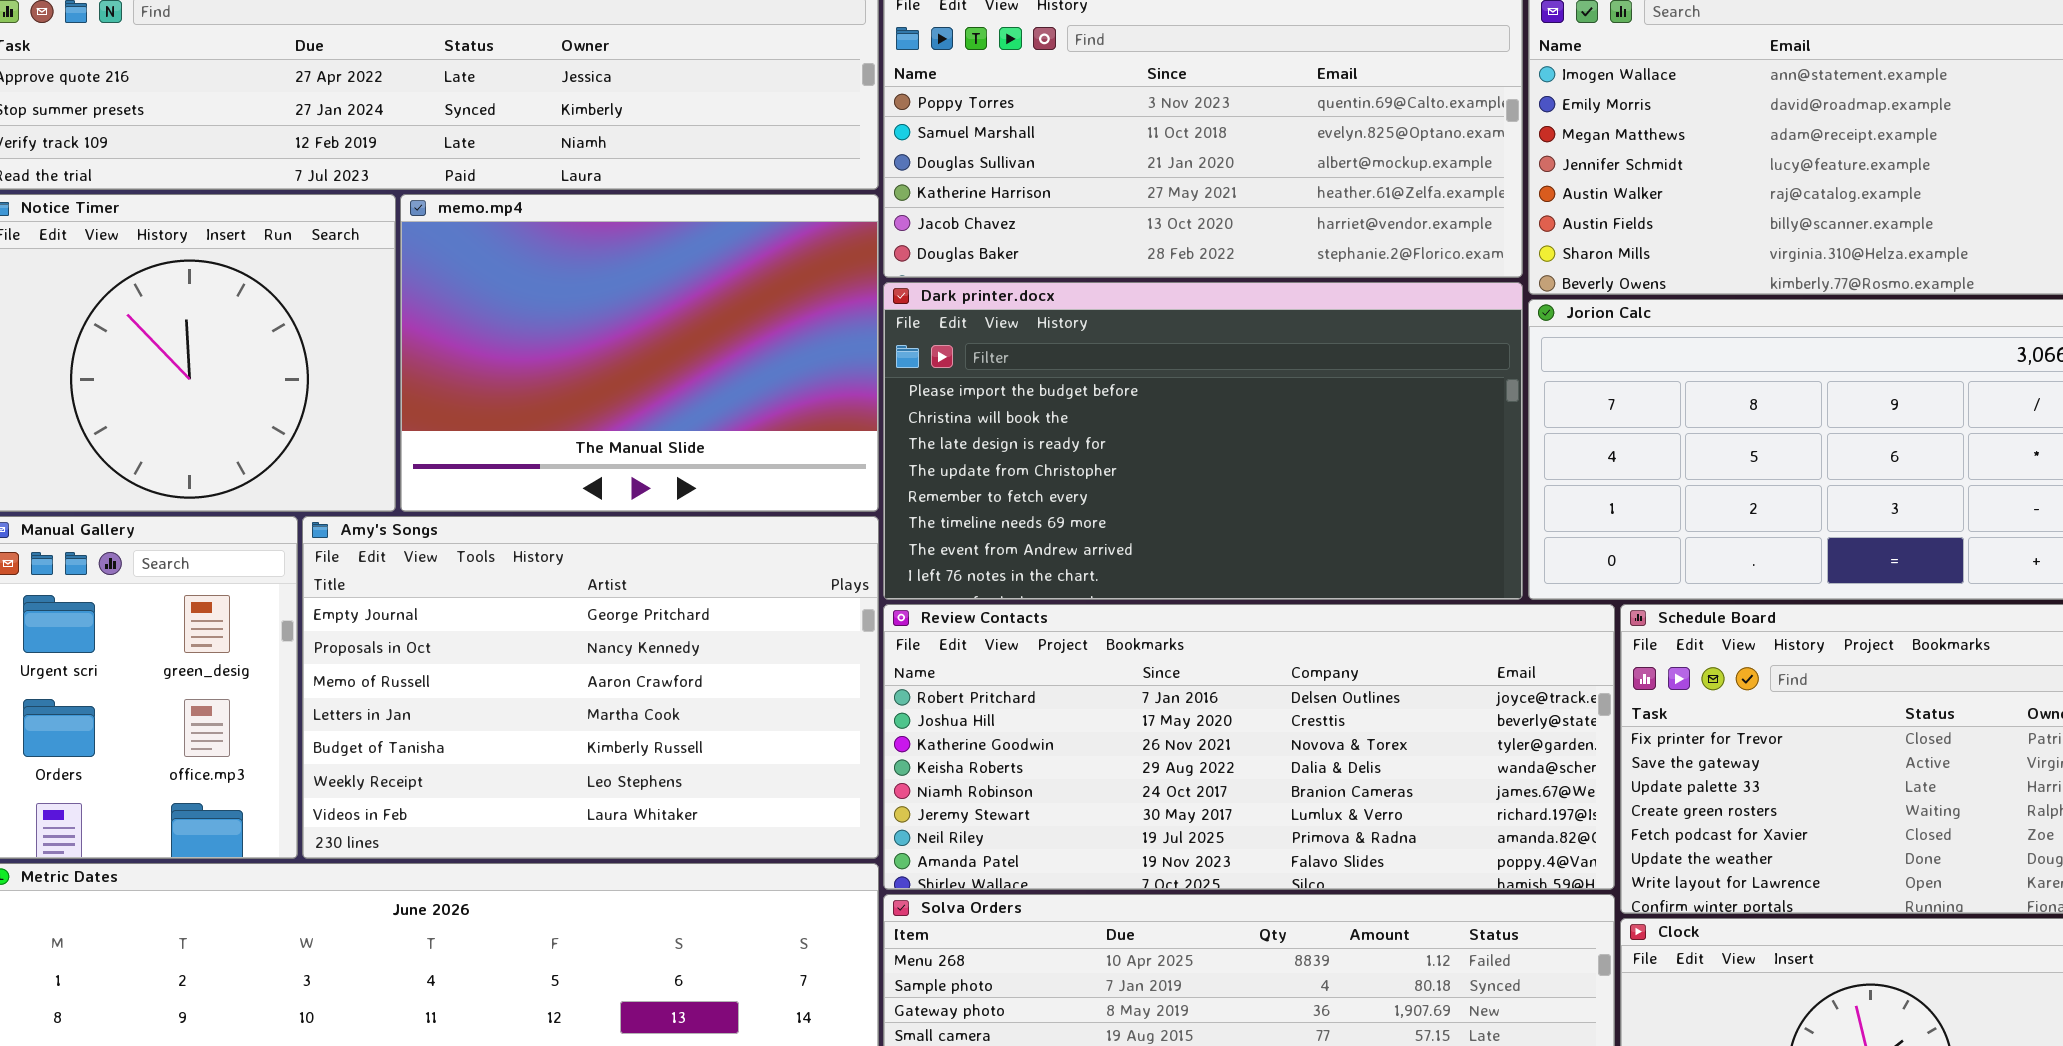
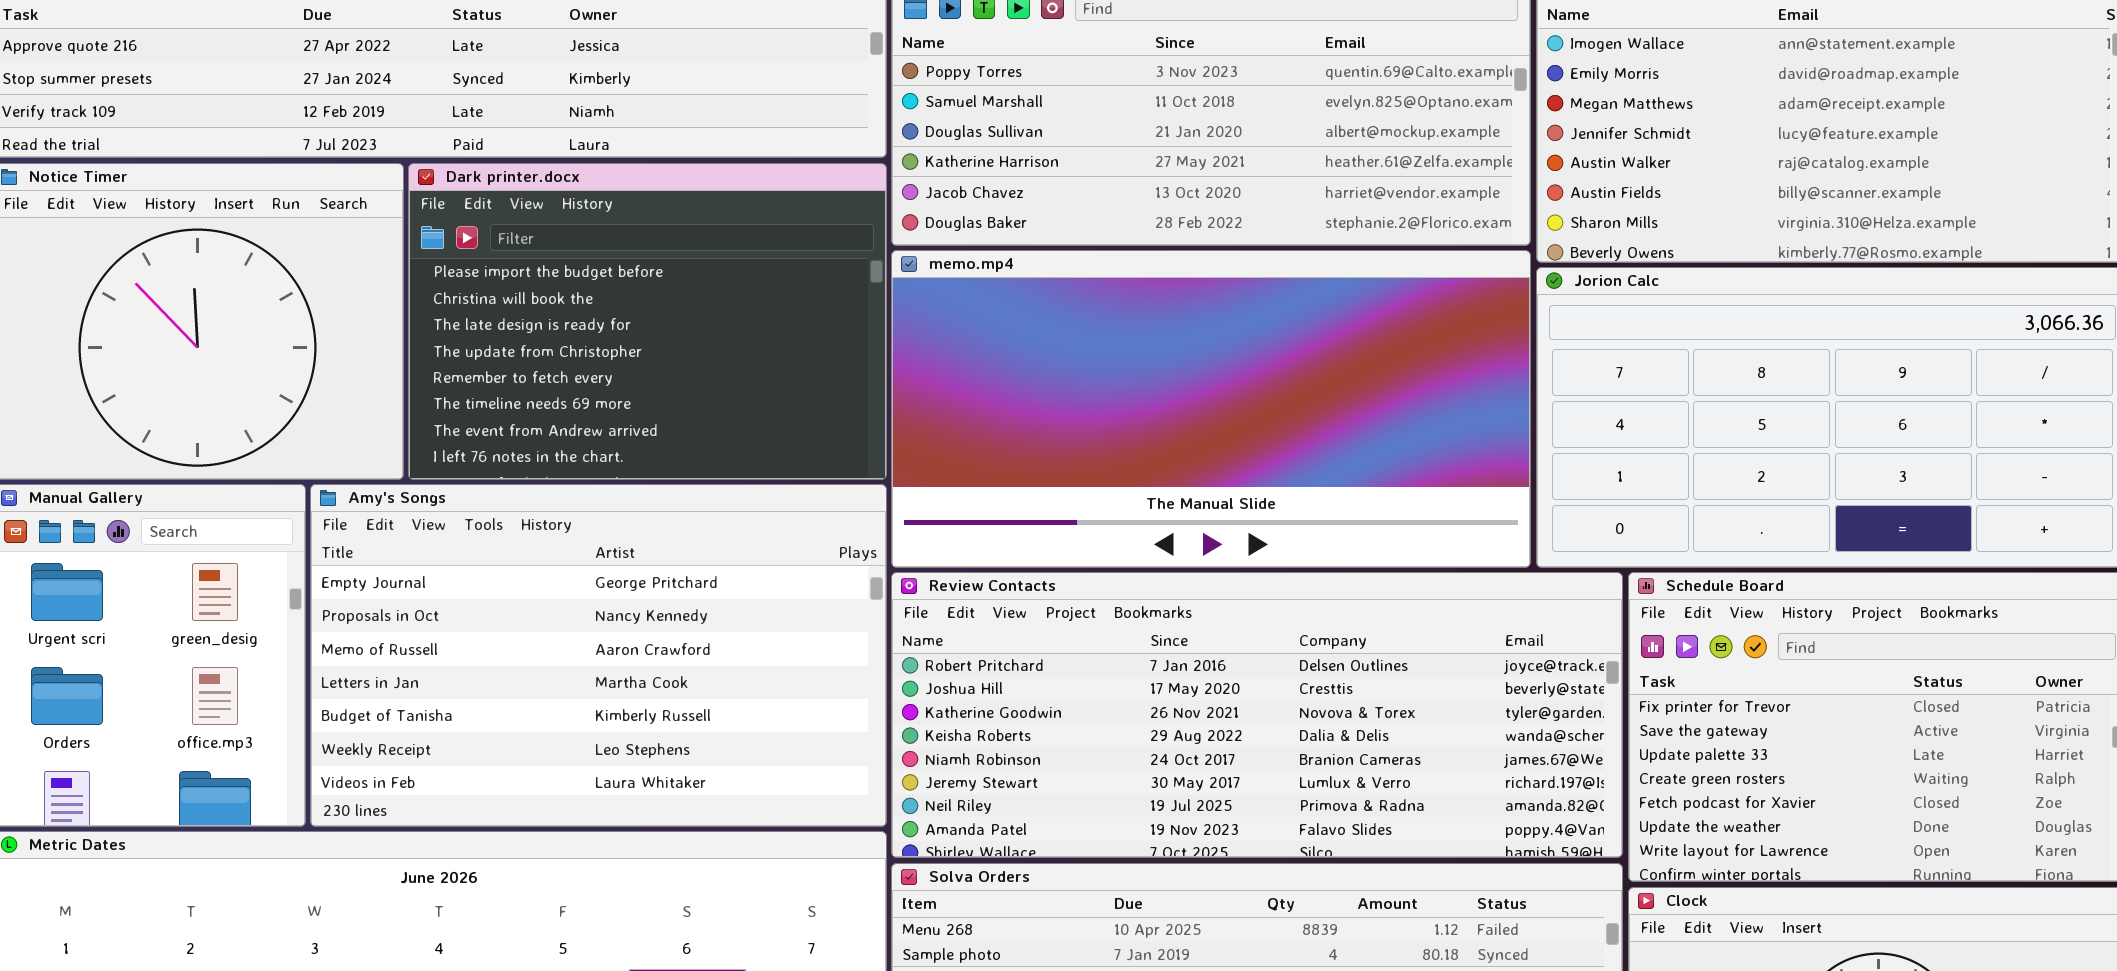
memo.mp4: [400,194,879,512] -> [891,250,1531,568], moved, resized
Dark printer.docx: [883,282,1523,600] -> [408,163,887,480], moved, resized

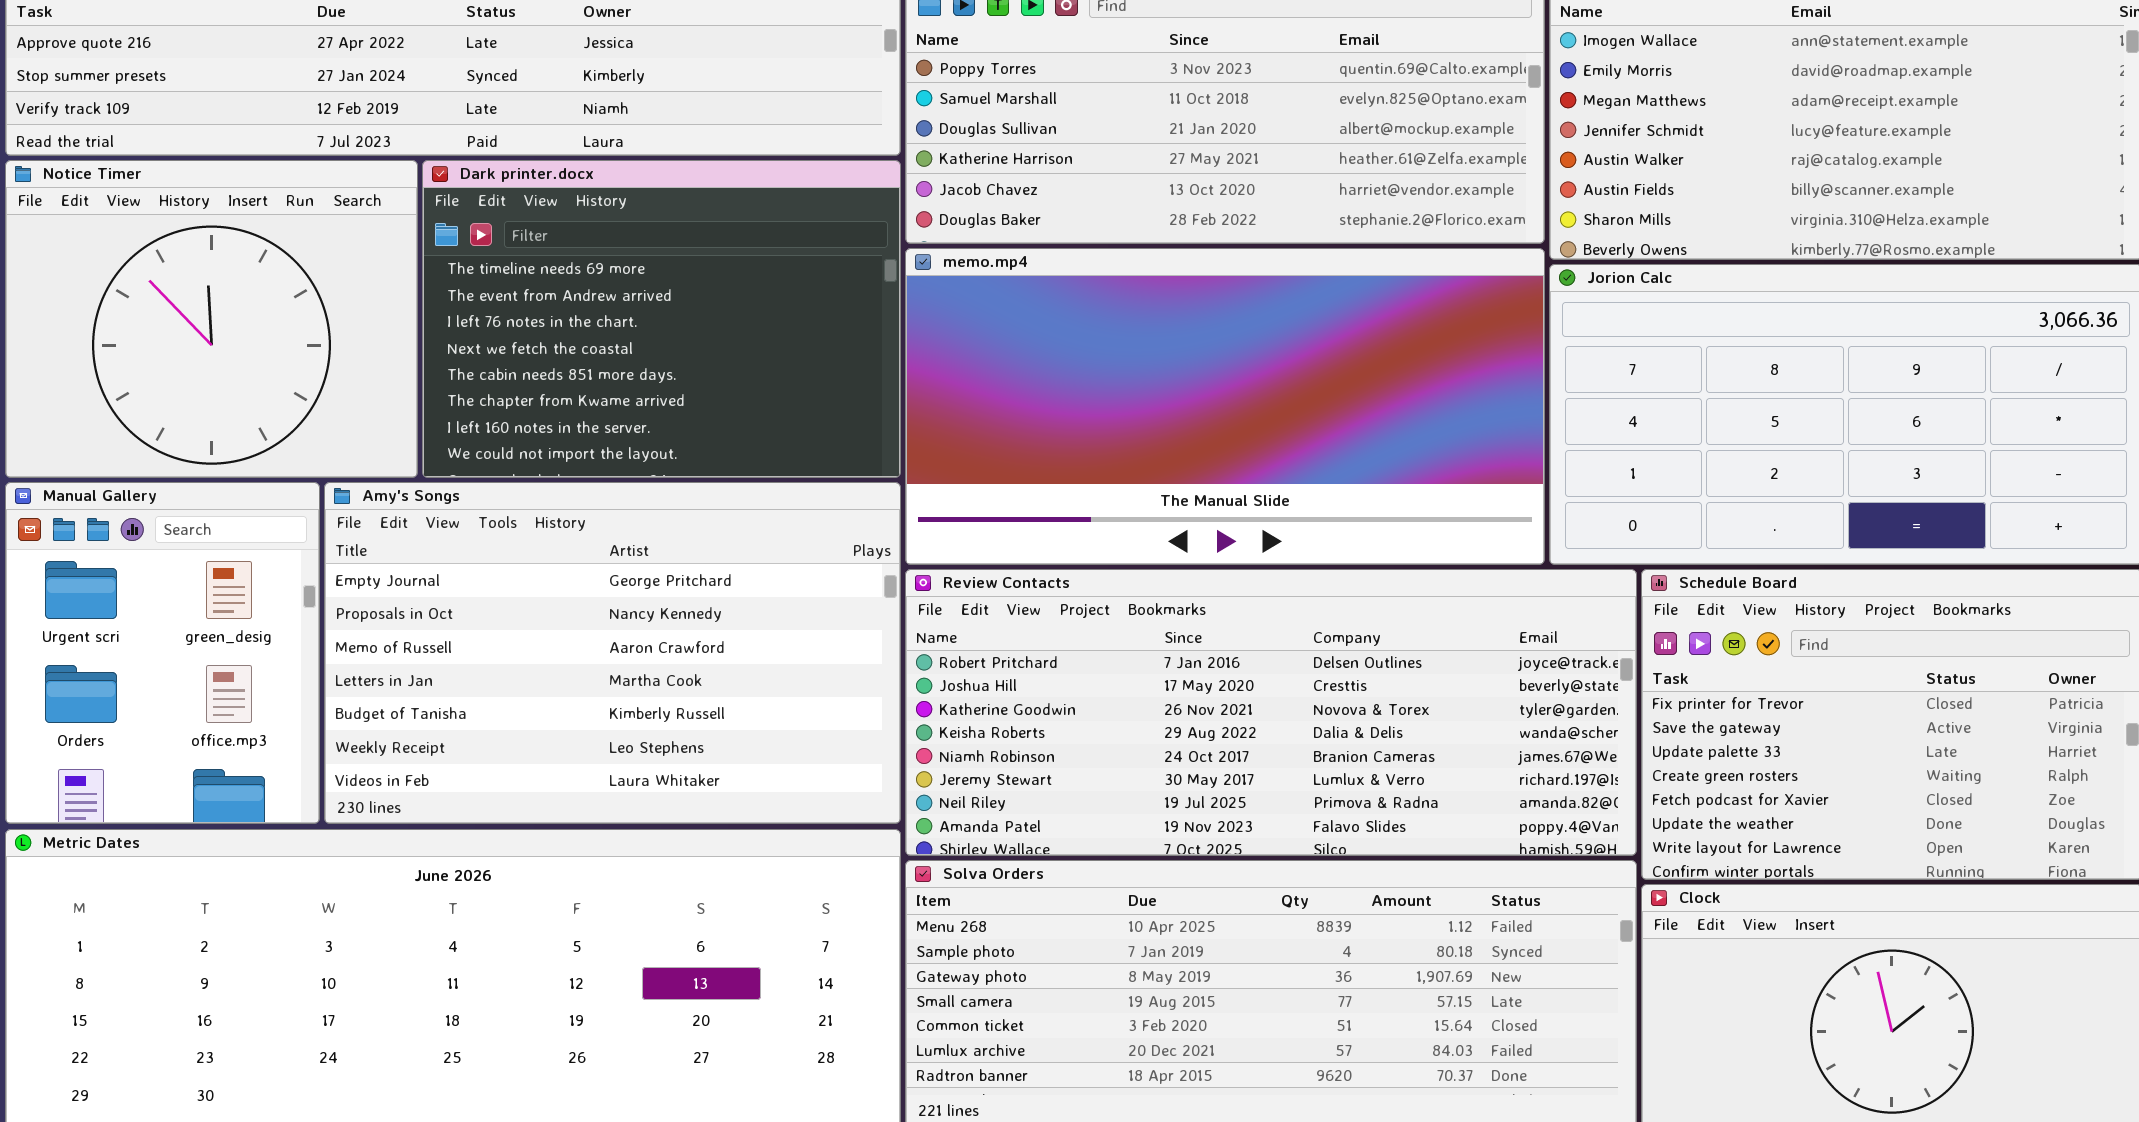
Dark printer.docx: [408,163,887,480] -> [422,160,901,478], scrolled down 5 rows

